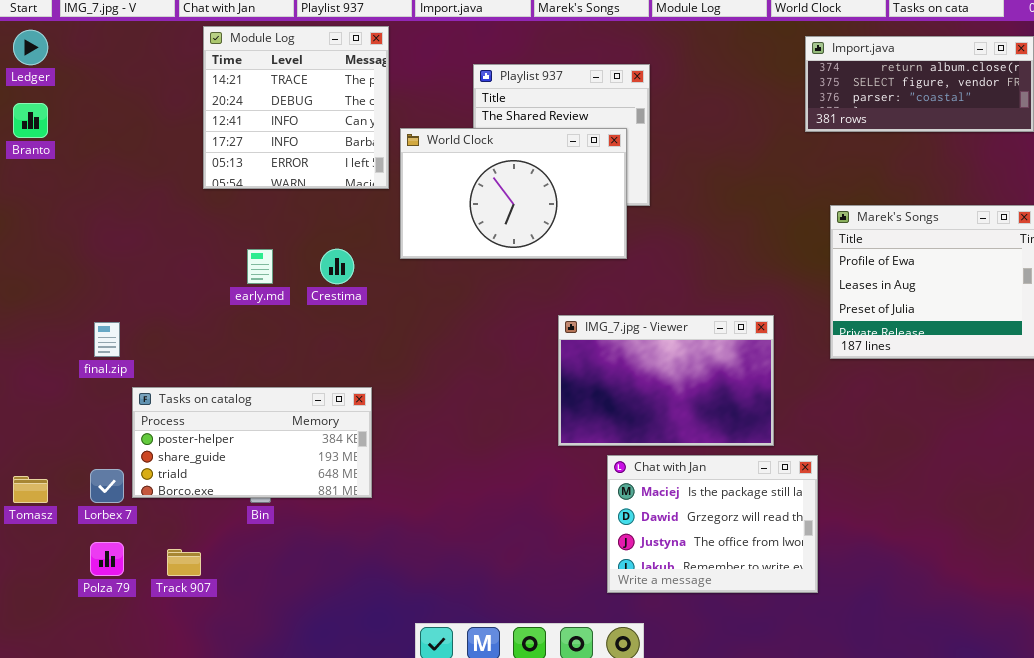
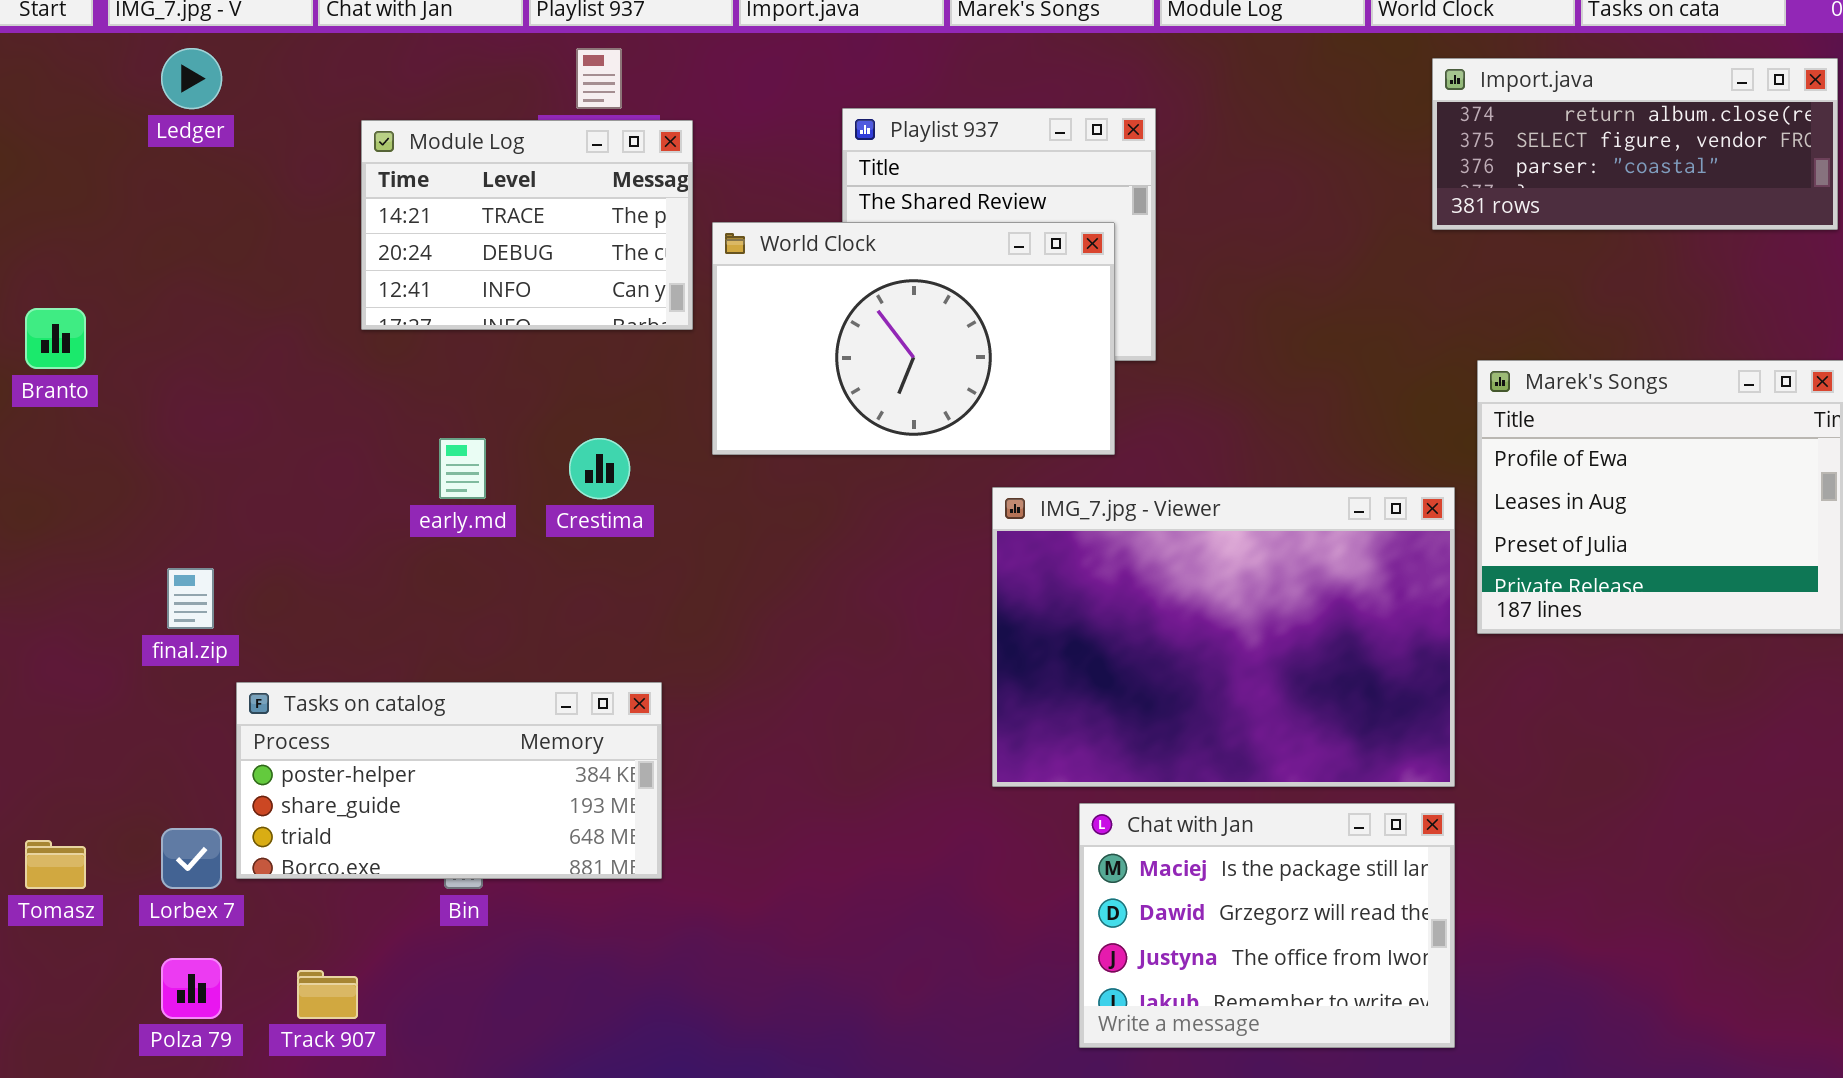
Module Log: [203,26,389,189] -> [361,120,693,330], resized
Ledger: [13,30,48,65] -> [161,48,222,109], moved
Branto: [13,103,48,138] -> [25,308,86,369], moved
IMG_7.jpg - Viewer: [558,315,774,446] -> [992,487,1455,787], resized

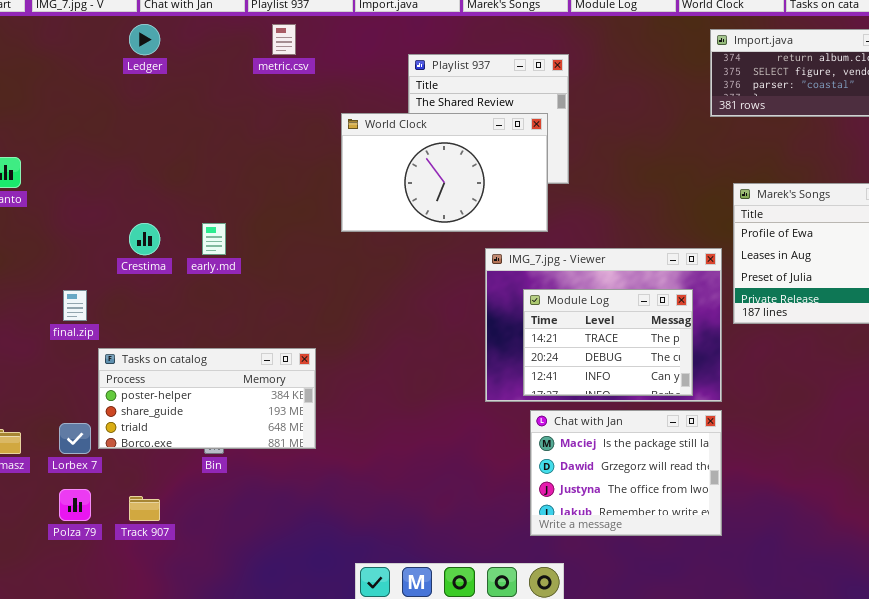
Ledger: [161,48,222,109] -> [129,24,160,55], moved
Module Log: [361,120,693,330] -> [523,289,693,396], moved
Crestima: [569,438,630,499] -> [129,223,160,255], moved

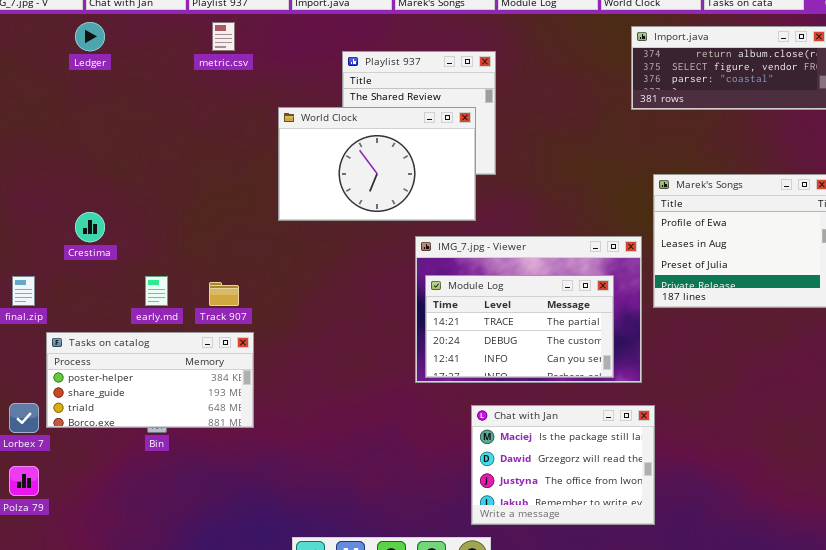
early.md: [202,223,226,255] -> [145,276,168,306], moved
Module Log: [523,289,693,396] -> [425,275,614,378], resized
Chat with Jan: [530,410,722,536] -> [471,405,655,525], moved
Track 907: [129,496,160,521] -> [209,282,239,306], moved

